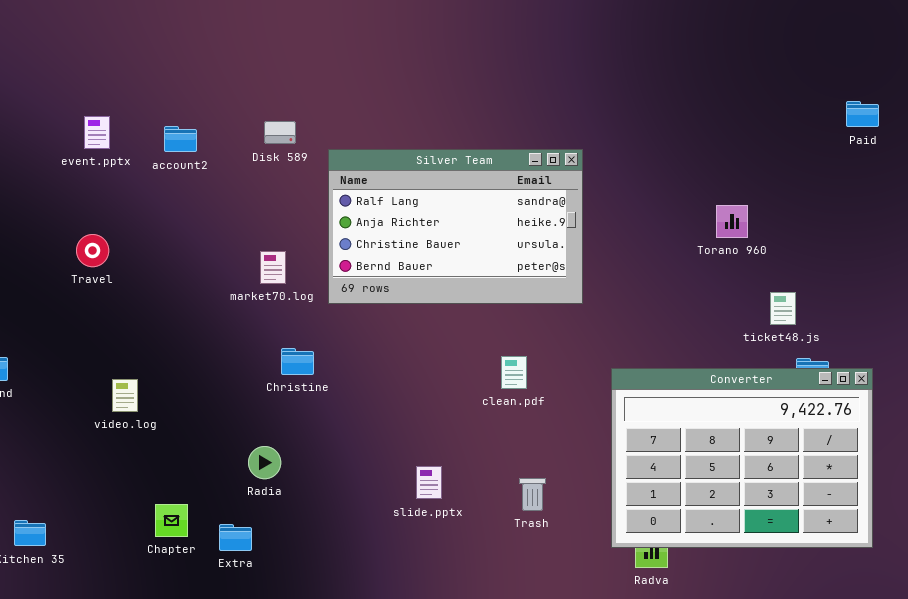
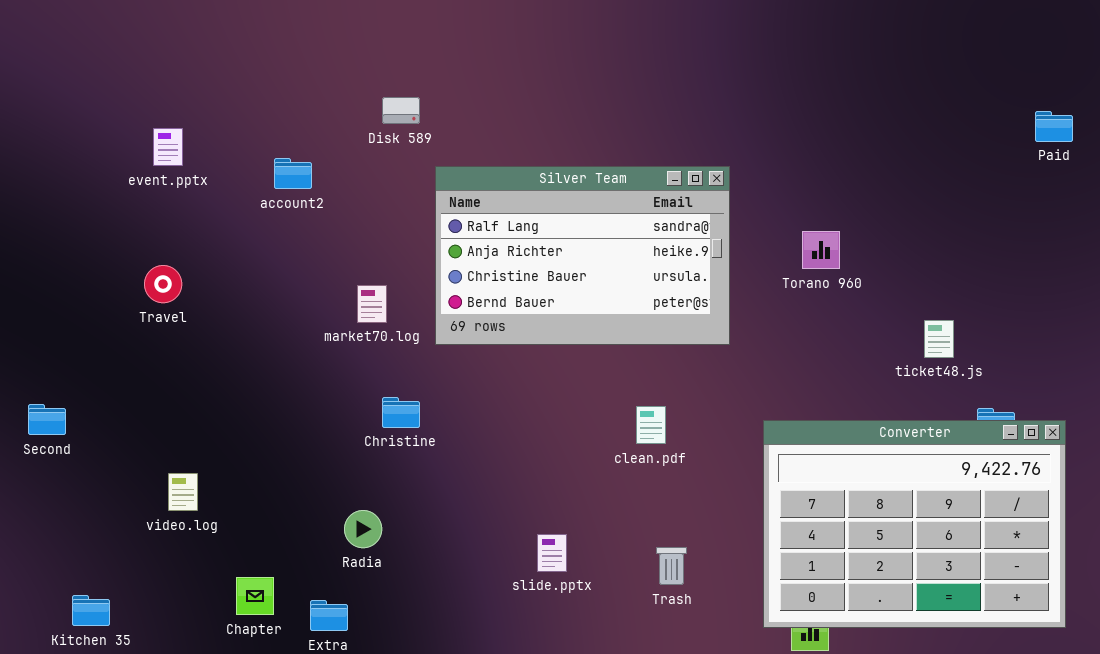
Disk 589: [264,121,296,144] -> [382,97,420,124], moved
account2: [164,126,197,152] -> [274,158,312,189], moved
Torano 960: [716,205,748,238] -> [802,231,840,269], moved
ticket48.js: [770,292,796,325] -> [924,320,954,358], moved
video.log: [112,379,138,412] -> [168,473,198,511], moved

